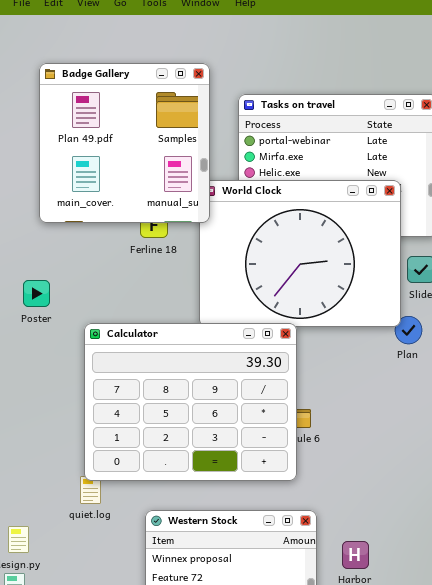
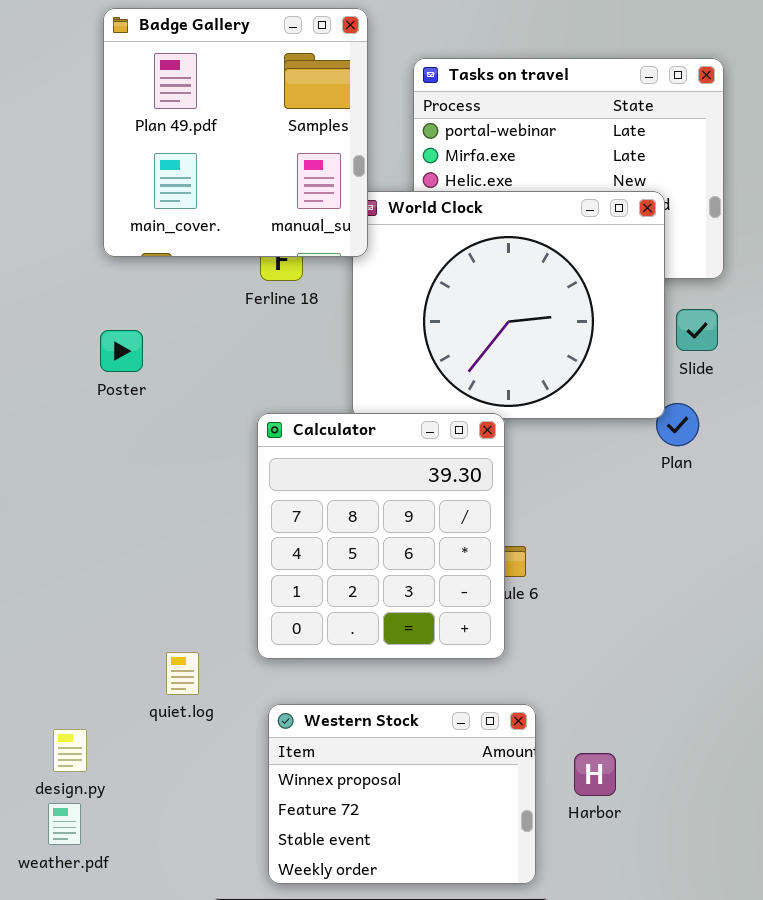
Poster: [23,280,50,307] -> [100,330,143,372], moved
Calculator: [84,323,297,481] -> [257,413,505,659], resized

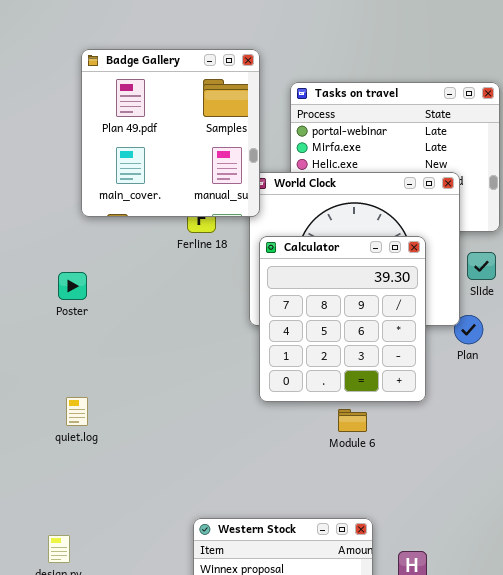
Poster: [100,330,143,372] -> [58,272,87,300], moved
Calculator: [257,413,505,659] -> [259,236,426,402], moved
quiet.log: [166,652,199,695] -> [66,397,88,426], moved

